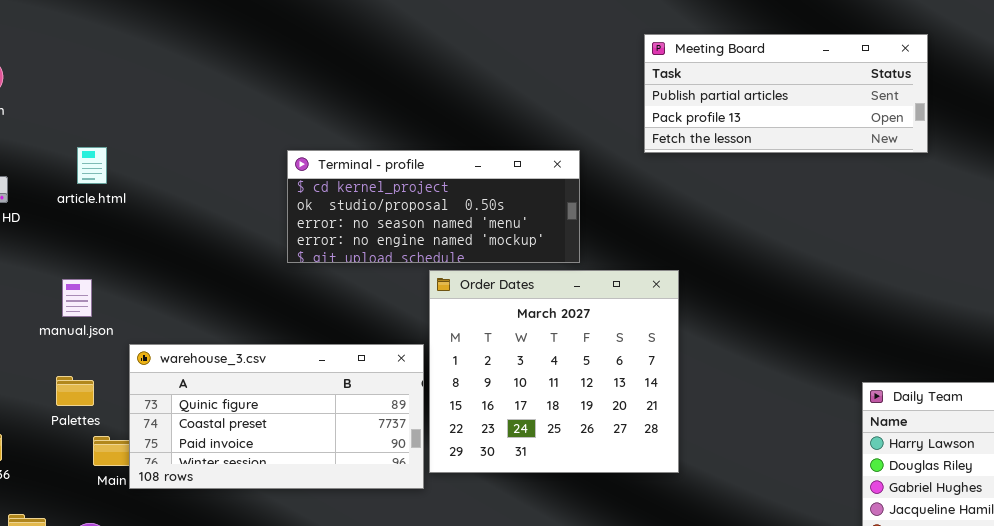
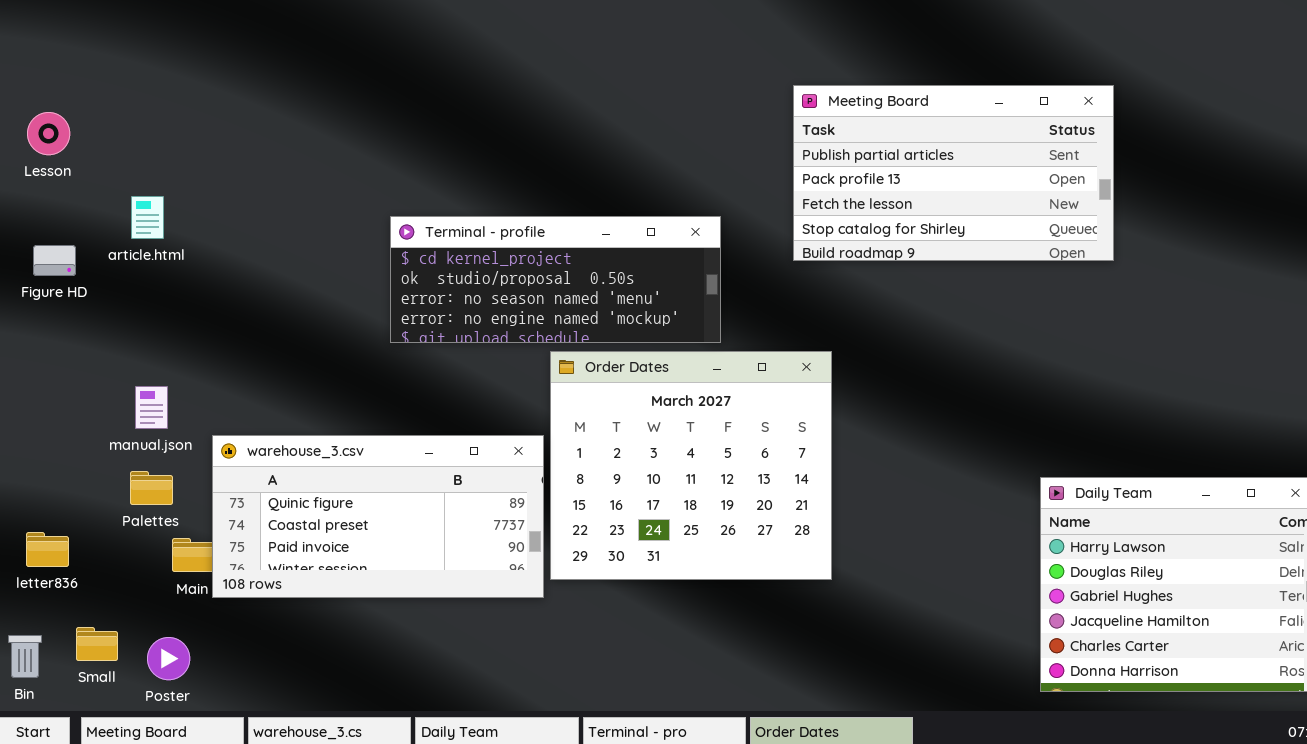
Meeting Board: [644,34,928,153] -> [793,85,1114,261], resized
article.html: [77,147,107,184] -> [131,196,164,239], moved
manual.json: [62,279,92,317] -> [135,386,168,429], moved

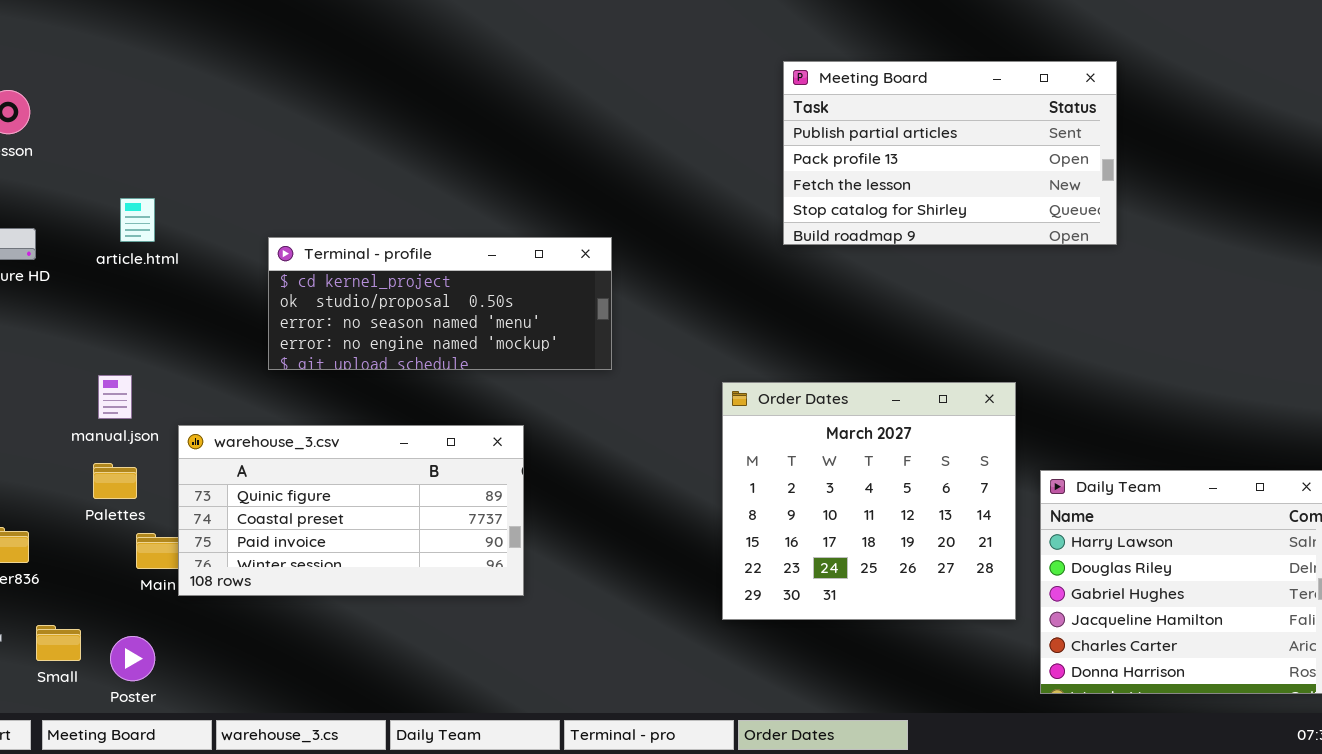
article.html: [131,196,164,239] -> [120,198,155,242], moved
Terminal - profile: [390,216,721,343] -> [268,237,612,370], moved
Order Dates: [550,351,832,580] -> [722,382,1016,620], moved

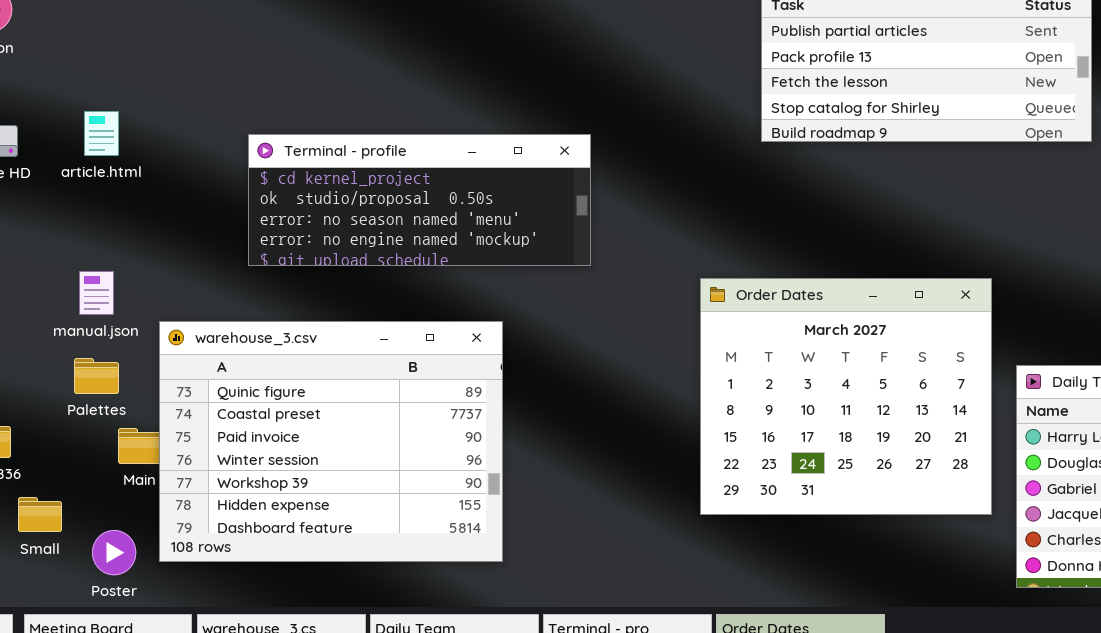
article.html: [120,198,155,242] -> [84,111,119,156], moved
warehouse_3.csv: [178,425,524,596] -> [159,321,503,562], resized
Small: [36,625,81,661] -> [18,497,62,532], moved

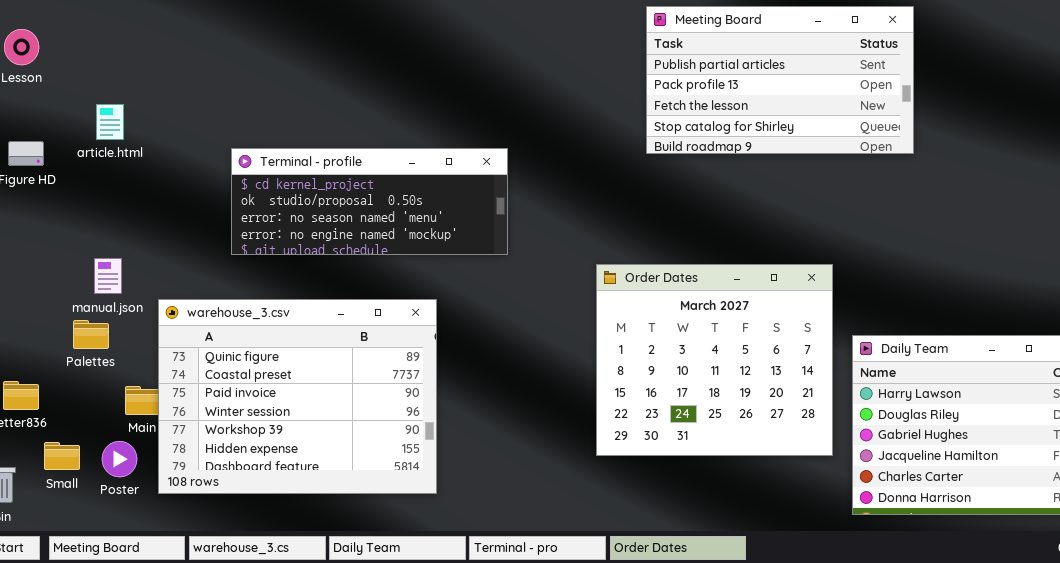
article.html: [84,111,119,156] -> [96,104,124,140], moved
Palettes: [74,358,119,394] -> [73,320,109,349], moved
Poster: [92,530,136,575] -> [102,441,137,477], moved

